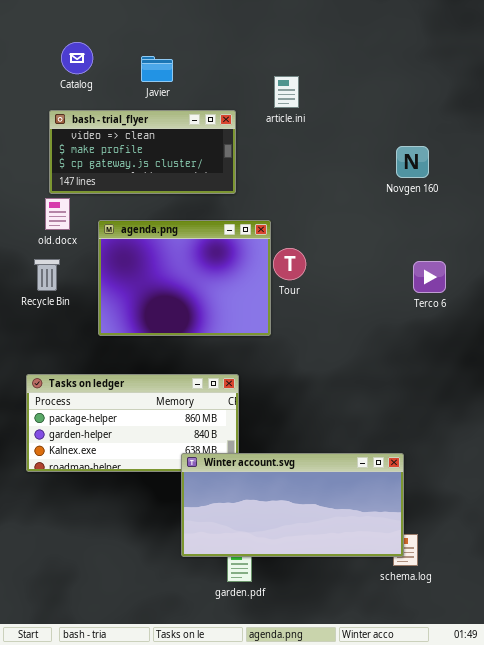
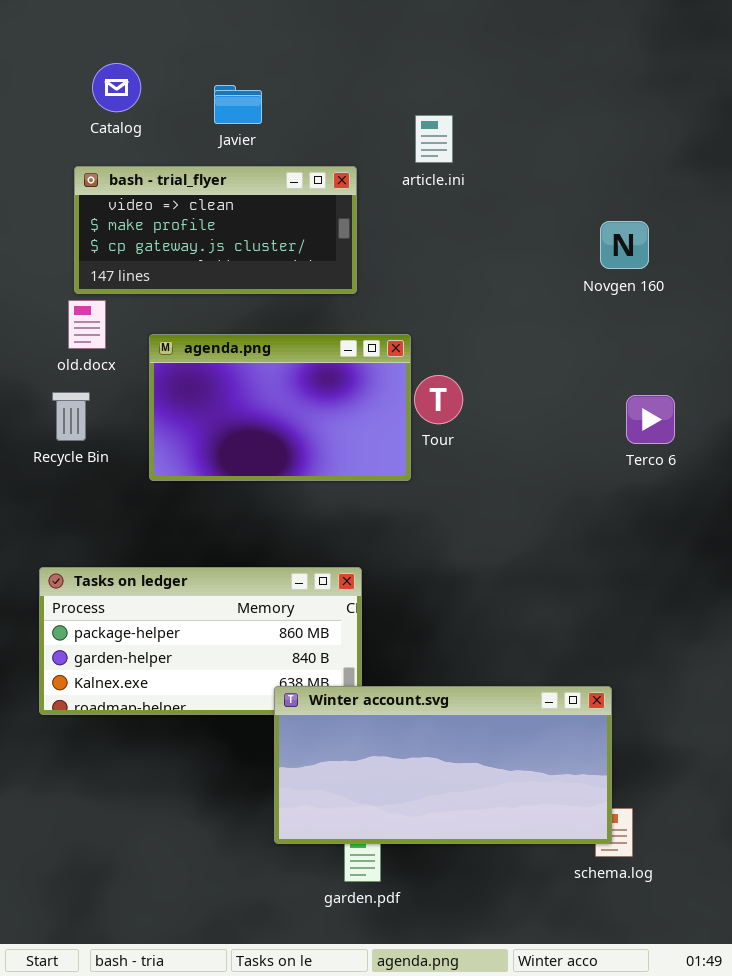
agenda.png: [98,220,271,336] -> [149,334,411,481], resized

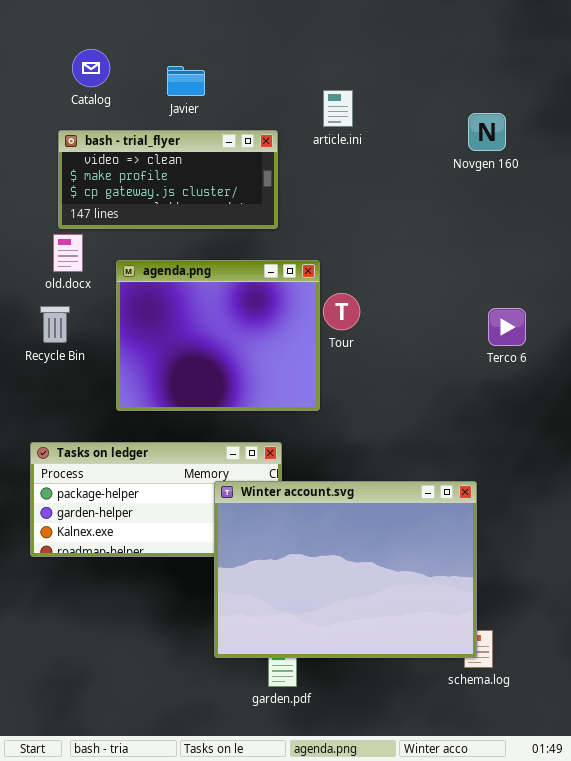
Novgen 160: [600,221,649,269] -> [468,113,506,151], moved
agenda.png: [149,334,411,481] -> [116,260,320,411], resized
Winter account.svg: [274,686,612,844] -> [214,481,477,658], resized

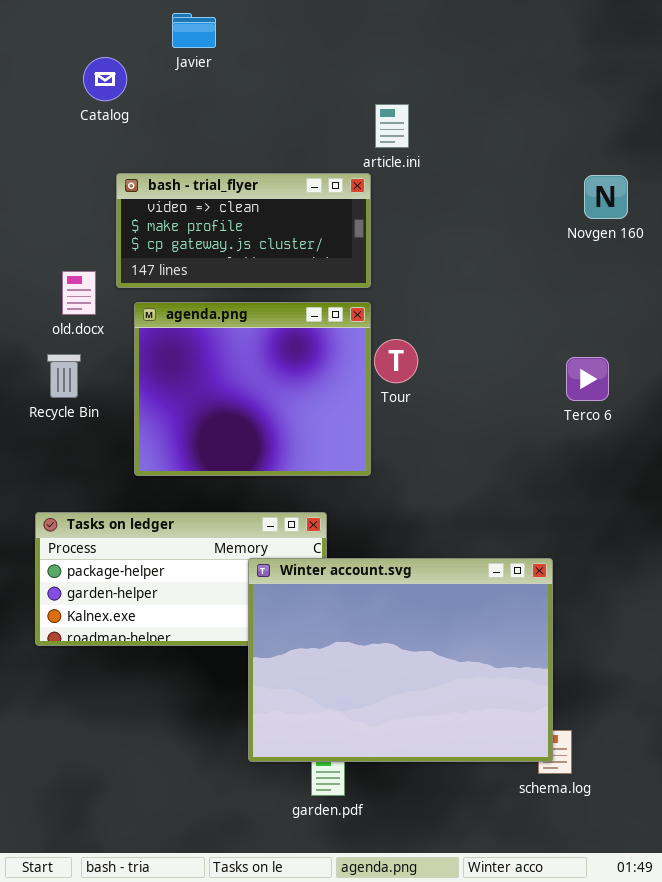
Javier: [167,66,205,96] -> [172,13,216,48], moved
Novgen 160: [468,113,506,151] -> [584,175,628,219], moved
bash - trial_flyer: [58,130,278,229] -> [116,173,371,288], moved

